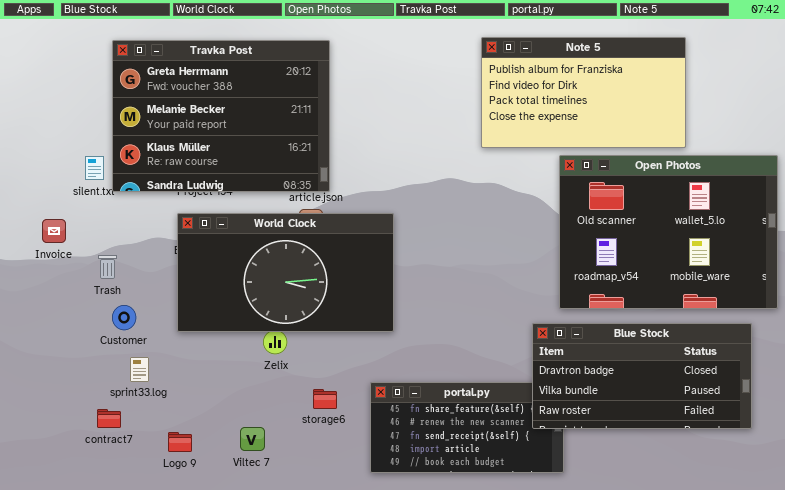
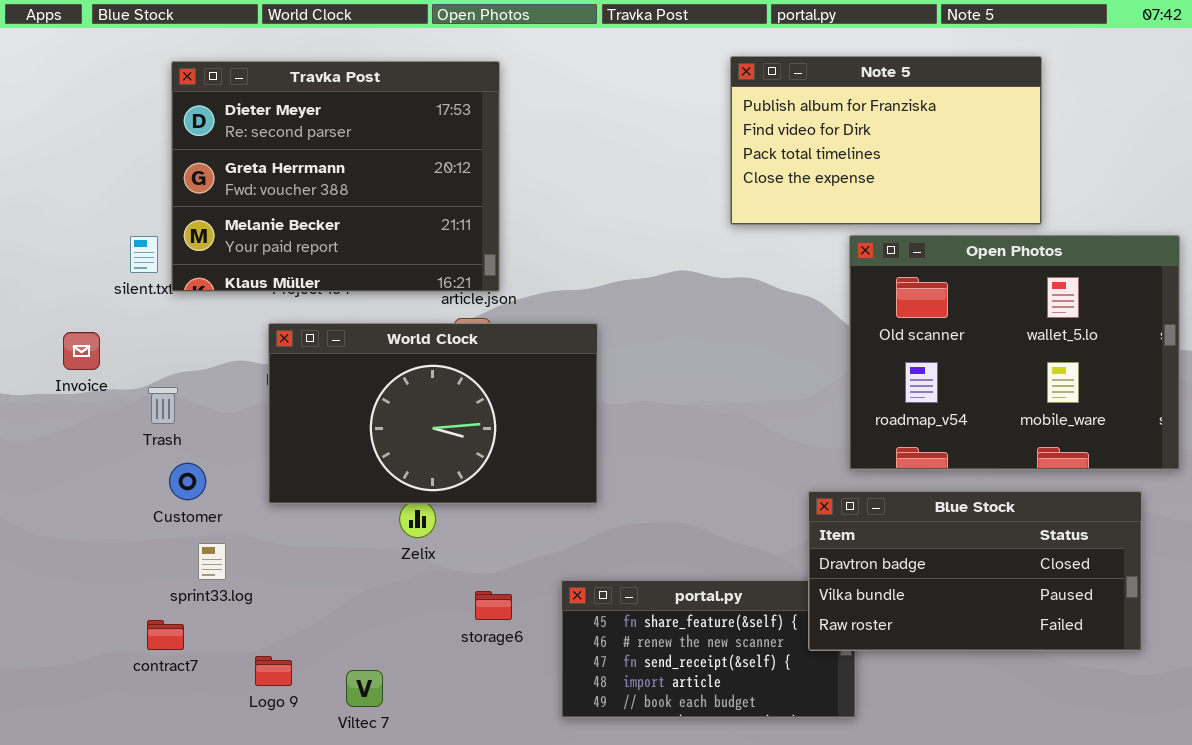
Travka Post: [112,40,330,192] -> [171,61,500,292], scrolled up 1 row
Viltec 7: [240,427,265,451] -> [346,670,383,707], moved

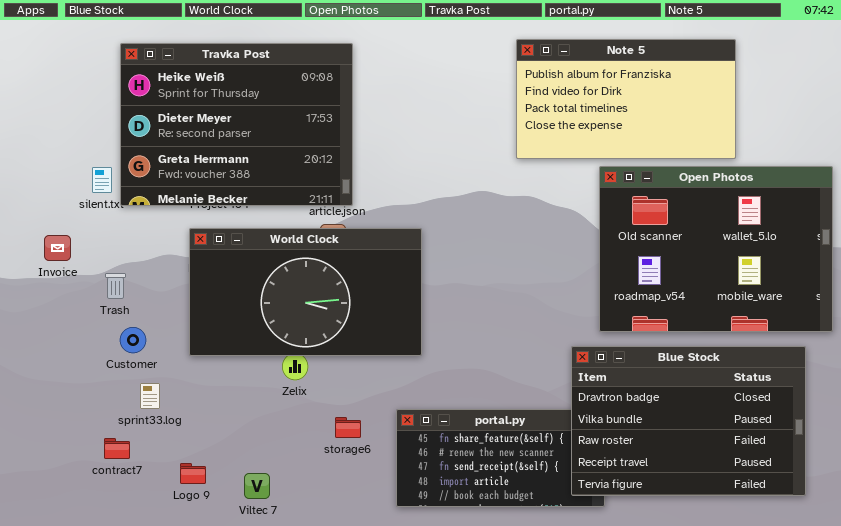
Travka Post: [171,61,500,292] -> [120,43,353,206], scrolled up 1 row
Blue Stock: [808,491,1142,651] -> [571,346,806,496], resized

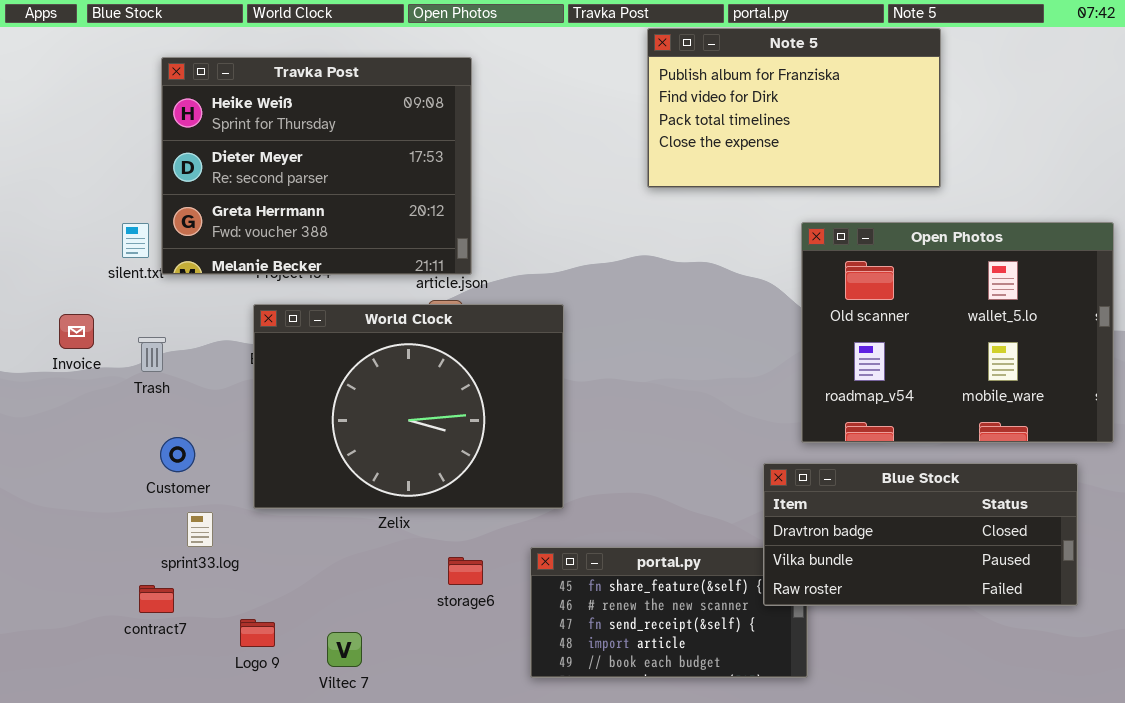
Note 5: [516,39,736,159] -> [647,28,941,188], moved
World Clock: [189,228,422,356] -> [253,304,564,509], resized
Trash: [105,273,126,299] -> [138,337,166,372], moved
Blue Stock: [571,346,806,496] -> [763,463,1078,606], resized

